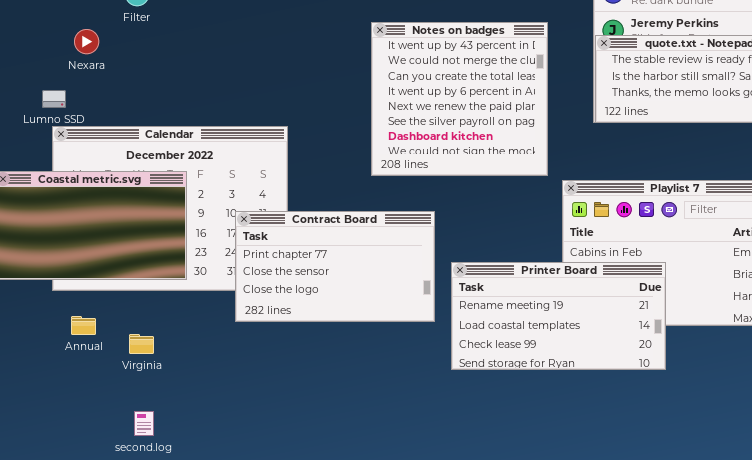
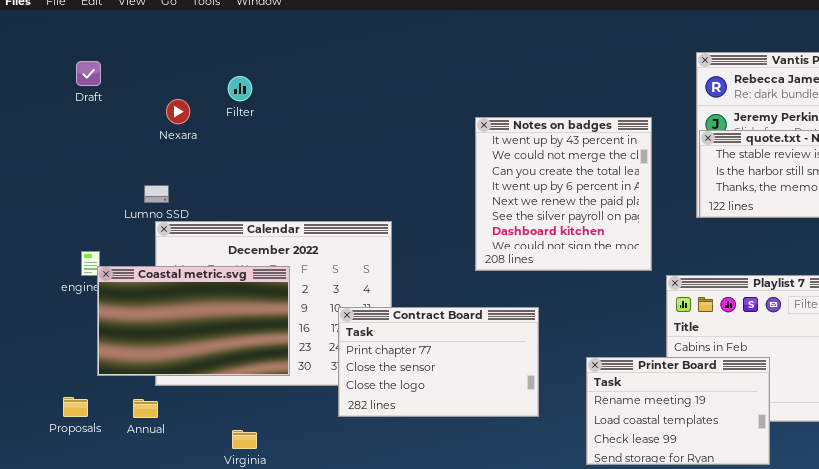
Nexara: [74,29,99,54] -> [166,99,190,124], moved
Printer Board: [451,262,666,370] -> [586,357,770,465], resized
Annual: [71,316,96,335] -> [133,399,158,418], moved

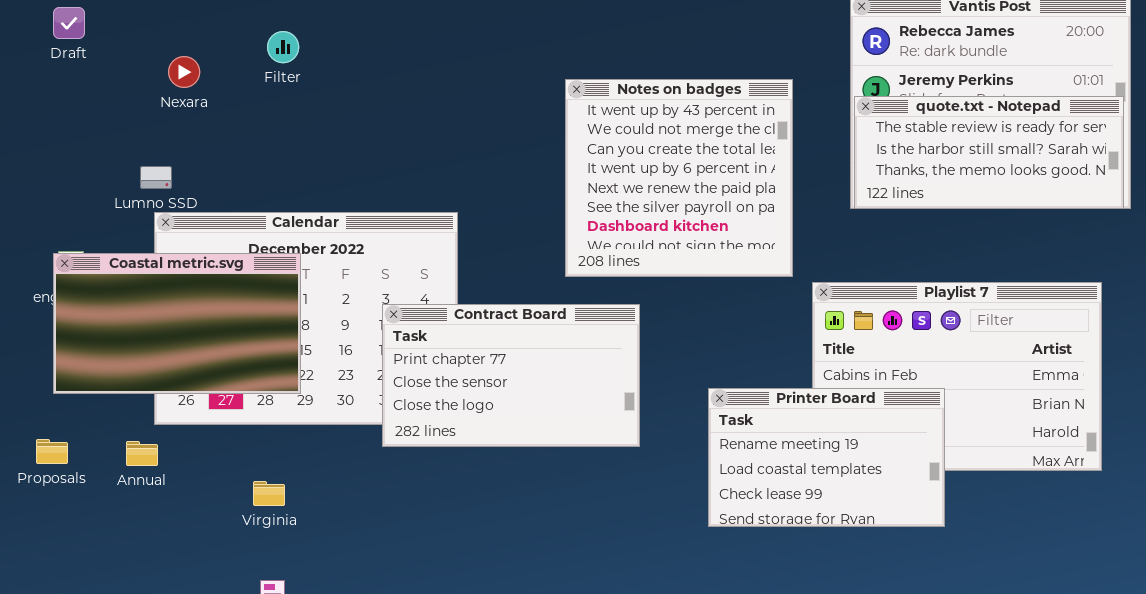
Filter: [228,76,252,101] -> [267,31,299,63], moved
Coastal metric.svg: [97,266,290,376] -> [53,253,301,394], moved
Contract Board: [338,307,539,417] -> [382,304,640,447], moved

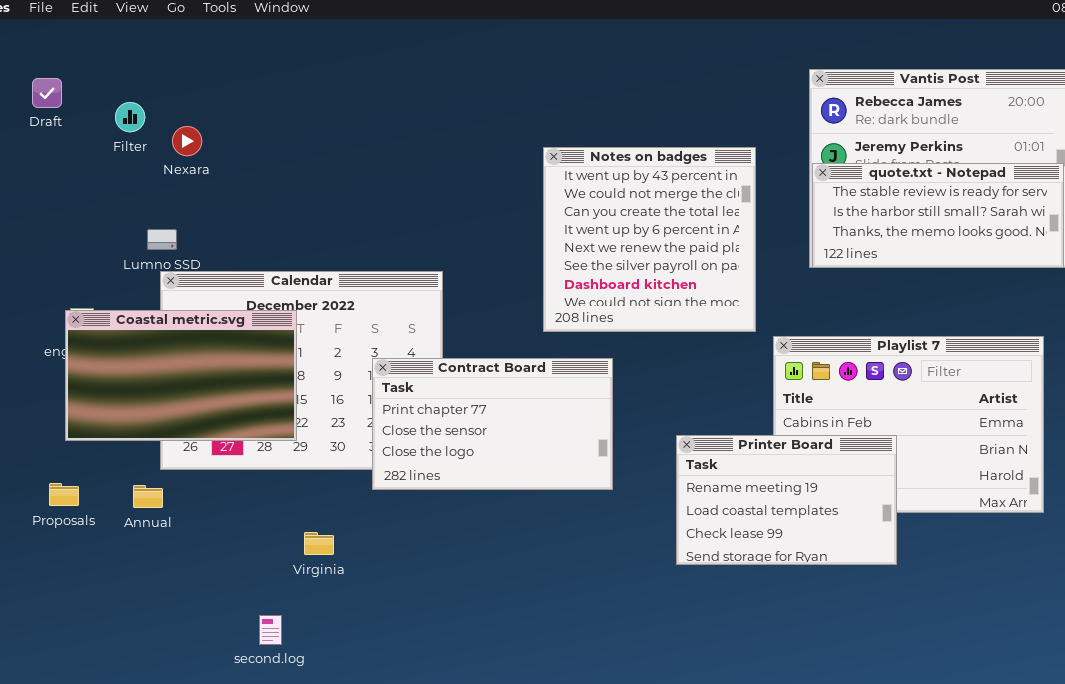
Draft: [53,7,85,39] -> [32,78,62,108], moved
Filter: [267,31,299,63] -> [115,102,145,132], moved
Virginia: [253,481,285,506] -> [304,532,334,555], moved

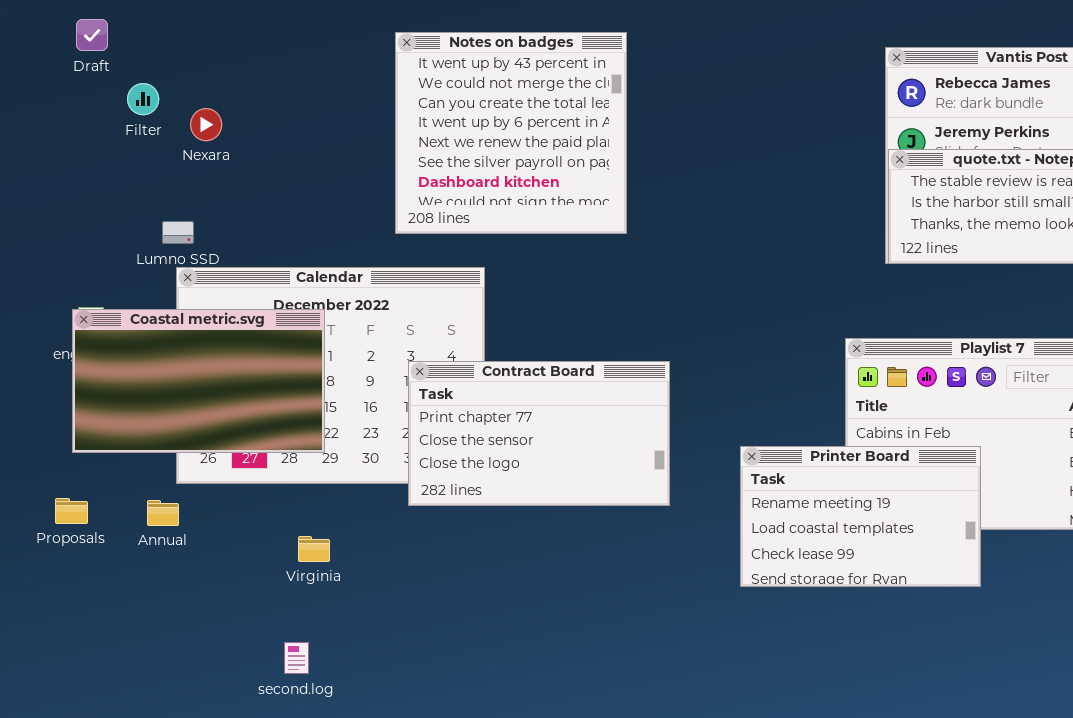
Draft: [32,78,62,108] -> [76,19,108,51], moved
Notes on badges: [543,147,756,332] -> [395,32,627,234], moved
Virginia: [304,532,334,555] -> [298,536,330,562], moved

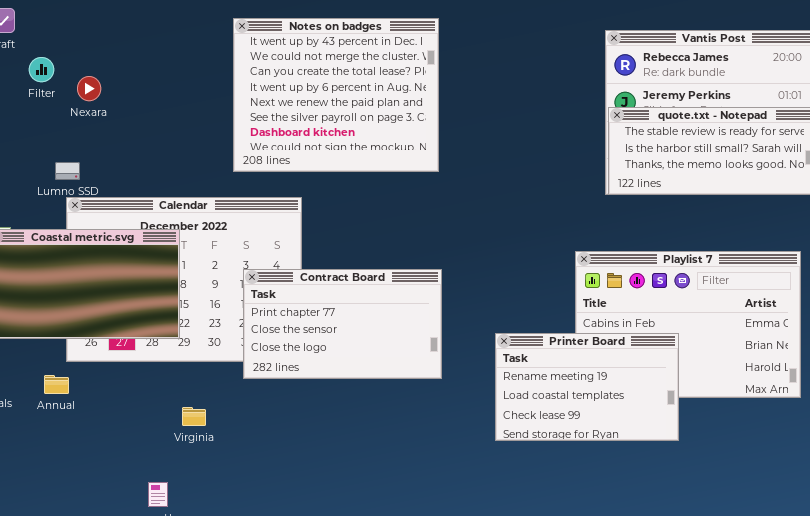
Notes on badges: [395,32,627,234] -> [233,18,439,172], resized
Virginia: [298,536,330,562] -> [182,407,206,426], moved

